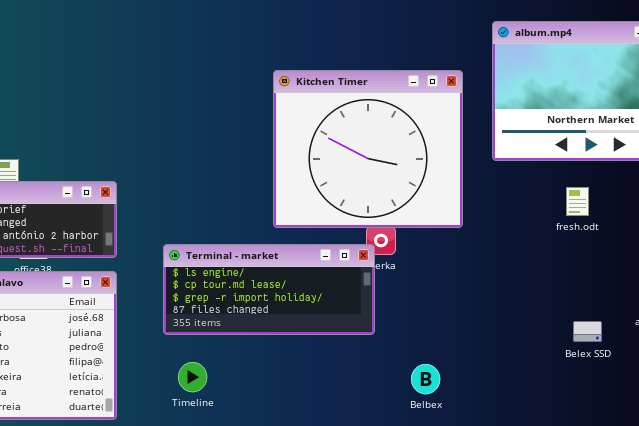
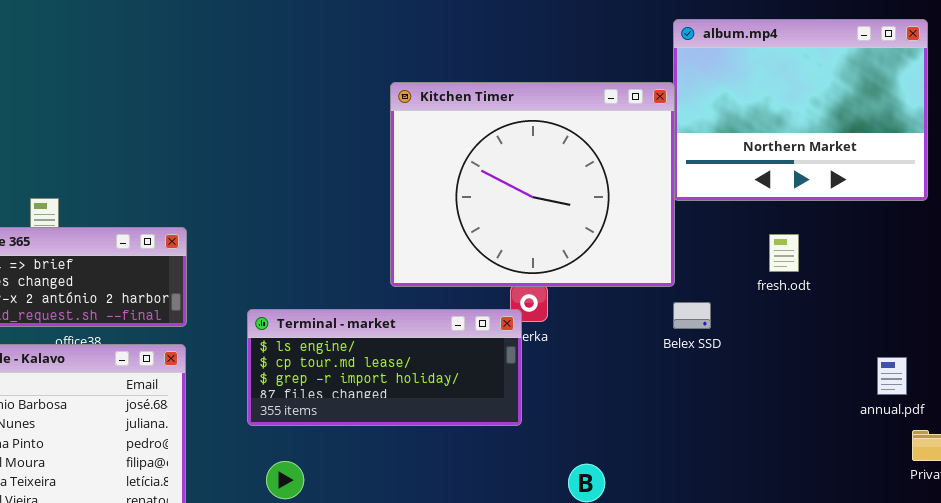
Kitchen Timer: [273,70,463,228] -> [390,82,675,287], resized
Belex SSD: [573,321,602,342] -> [673,302,711,329], moved

